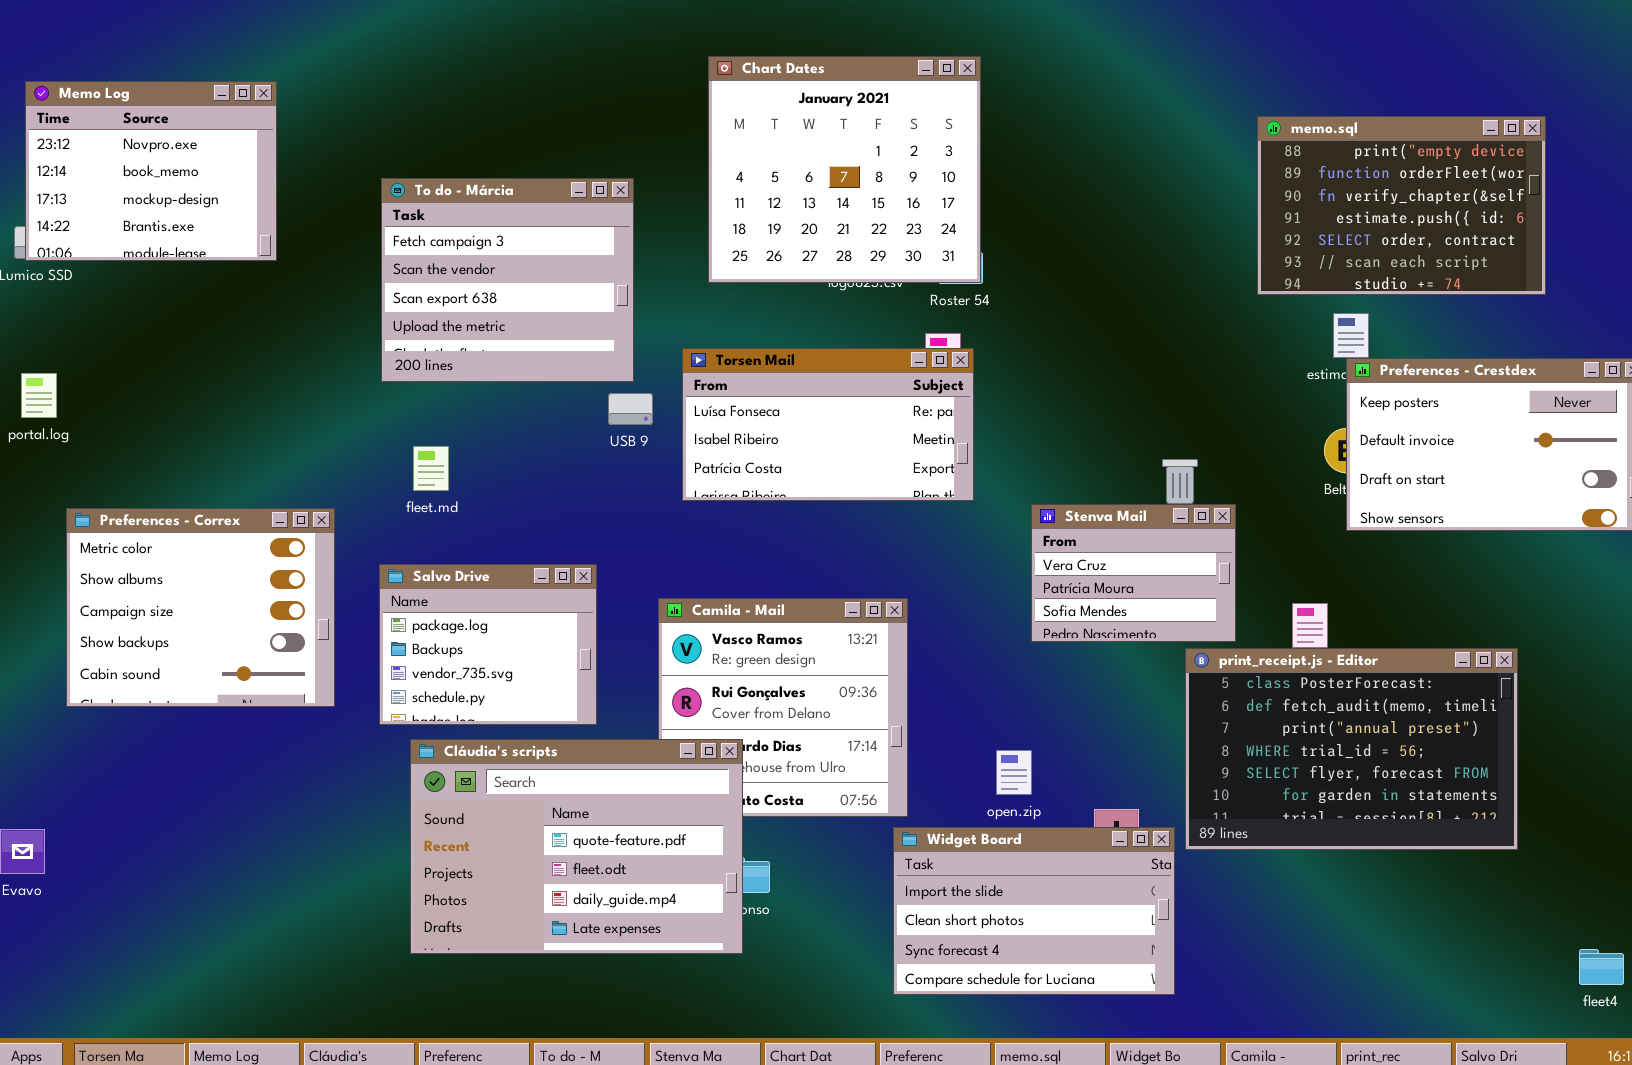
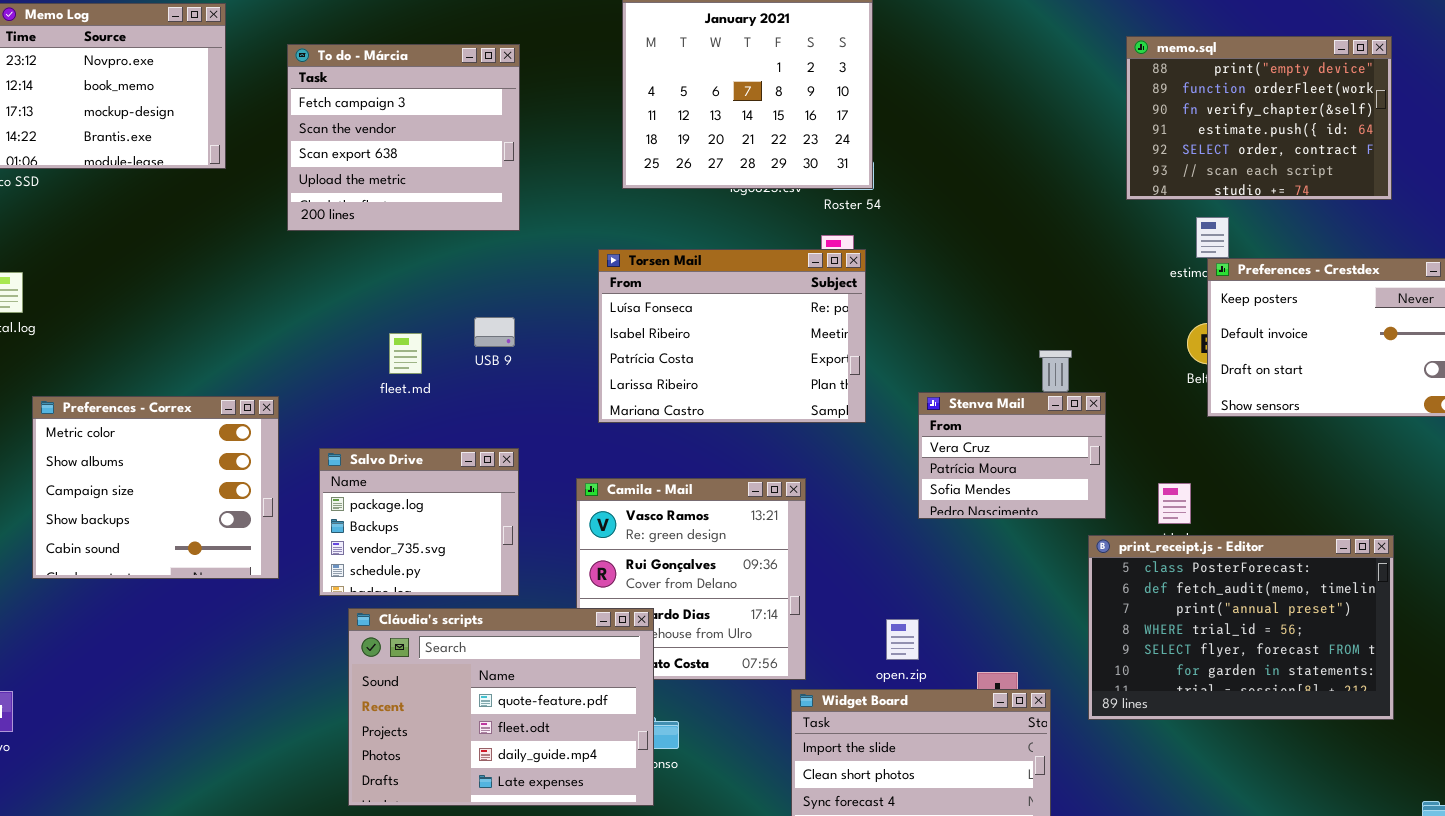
To do - Márcia: [381,178,634,382] -> [287,44,520,231], moved
Torsen Mail: [682,348,974,501] -> [598,249,866,423], resized
USB 9: [608,393,653,425] -> [474,317,515,347], moved
fleet.md: [413,446,449,491] -> [389,333,422,374], moved
print_receipt.js - Editor: [1185,648,1518,850] -> [1088,535,1394,720], moved

